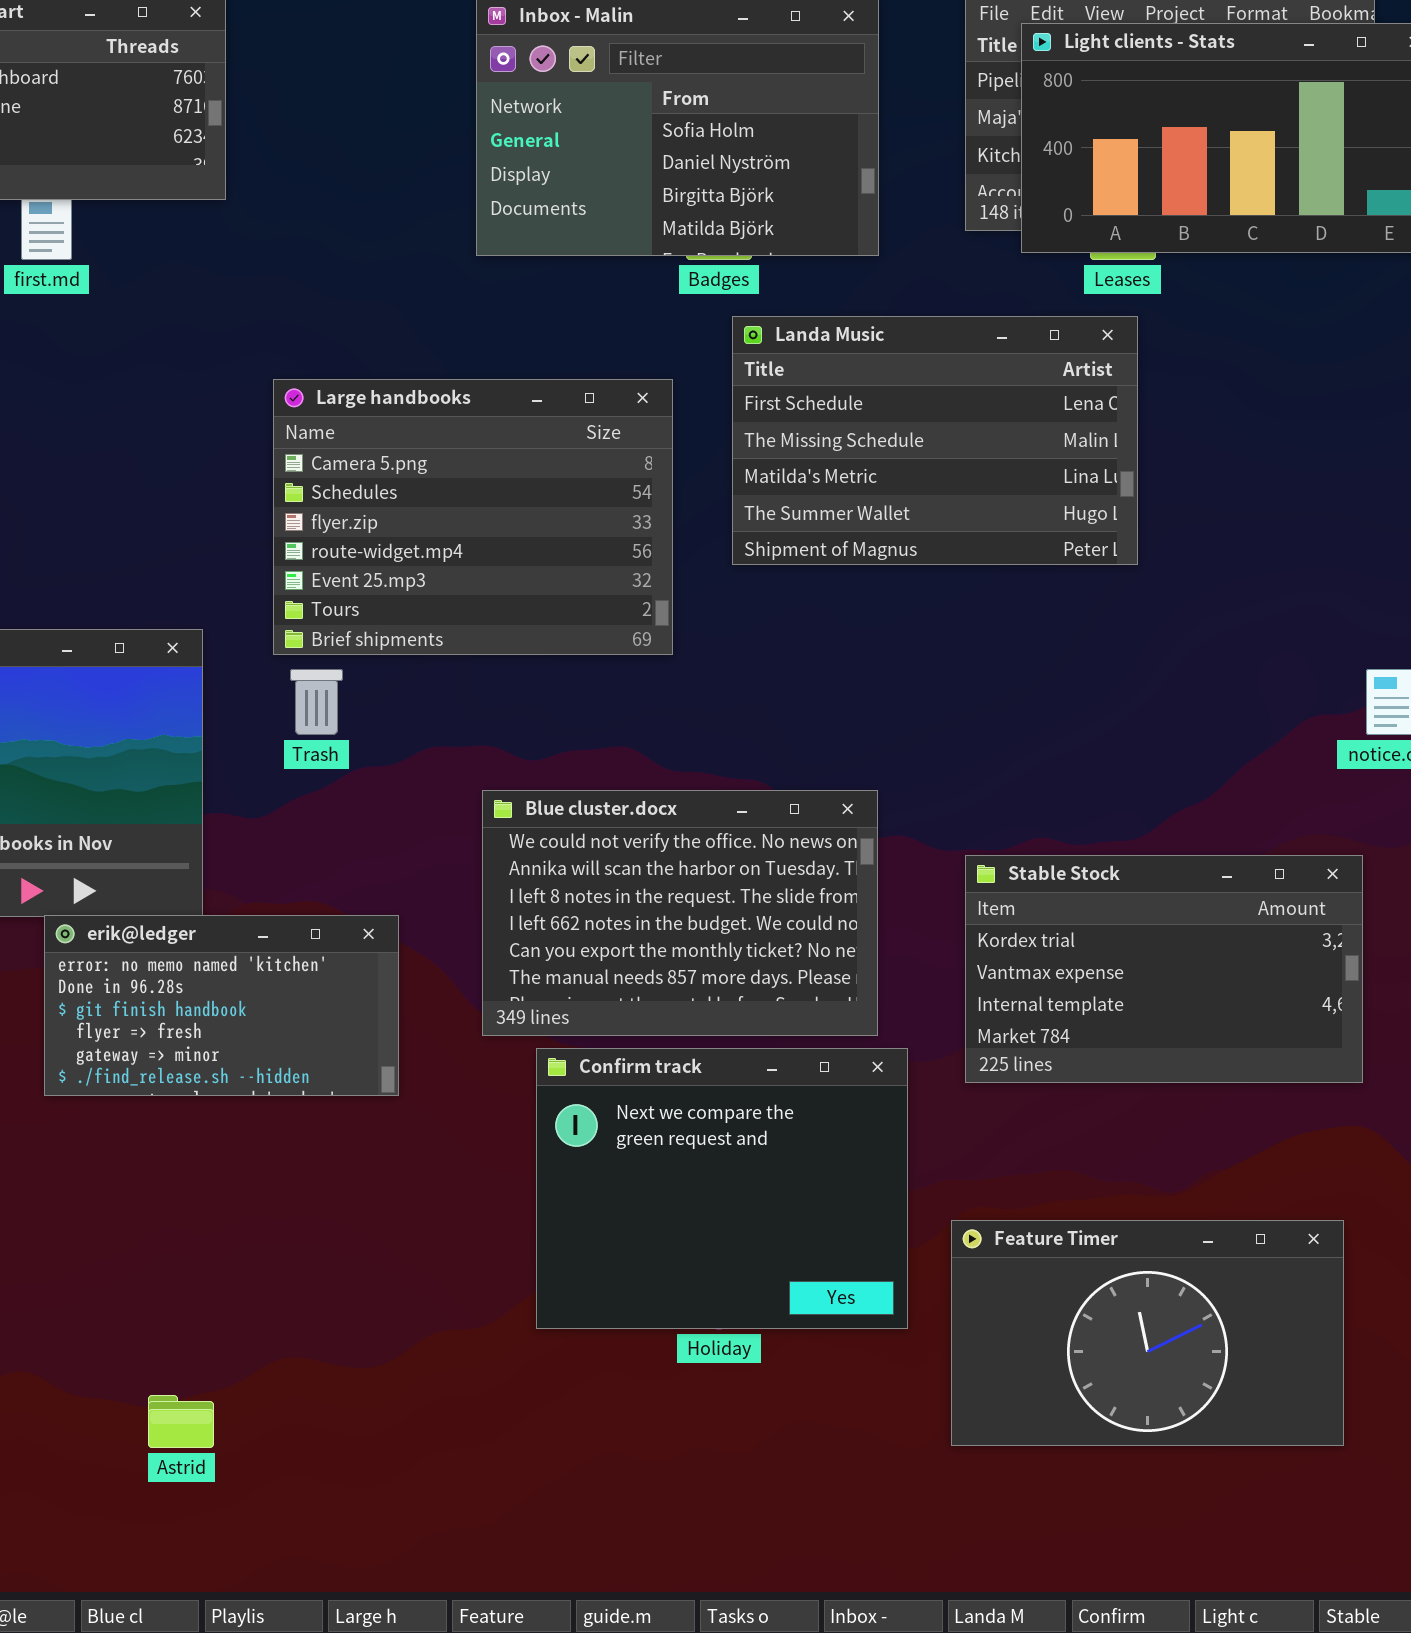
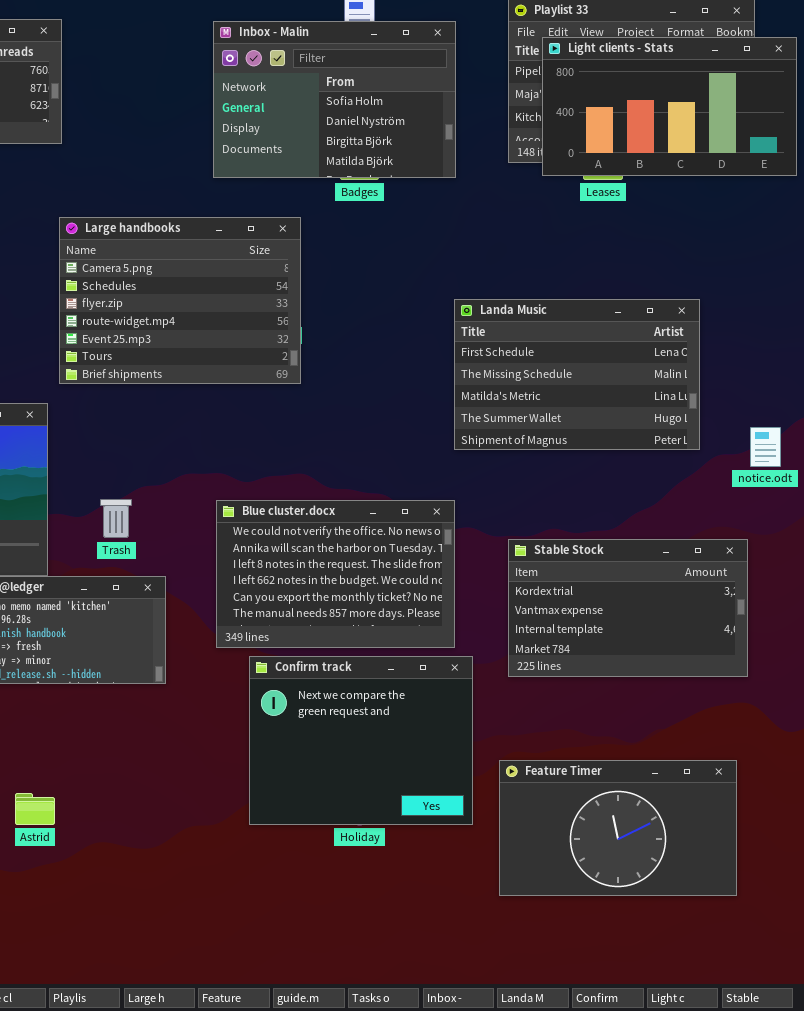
Landa Music: [732,316,1138,565] -> [454,299,700,450], moved
Large handbooks: [273,379,673,655] -> [59,217,301,384], moved
Trash: [290,669,343,735] -> [100,499,132,538], moved
Astrid: [148,1395,214,1448] -> [15,793,55,825], moved

